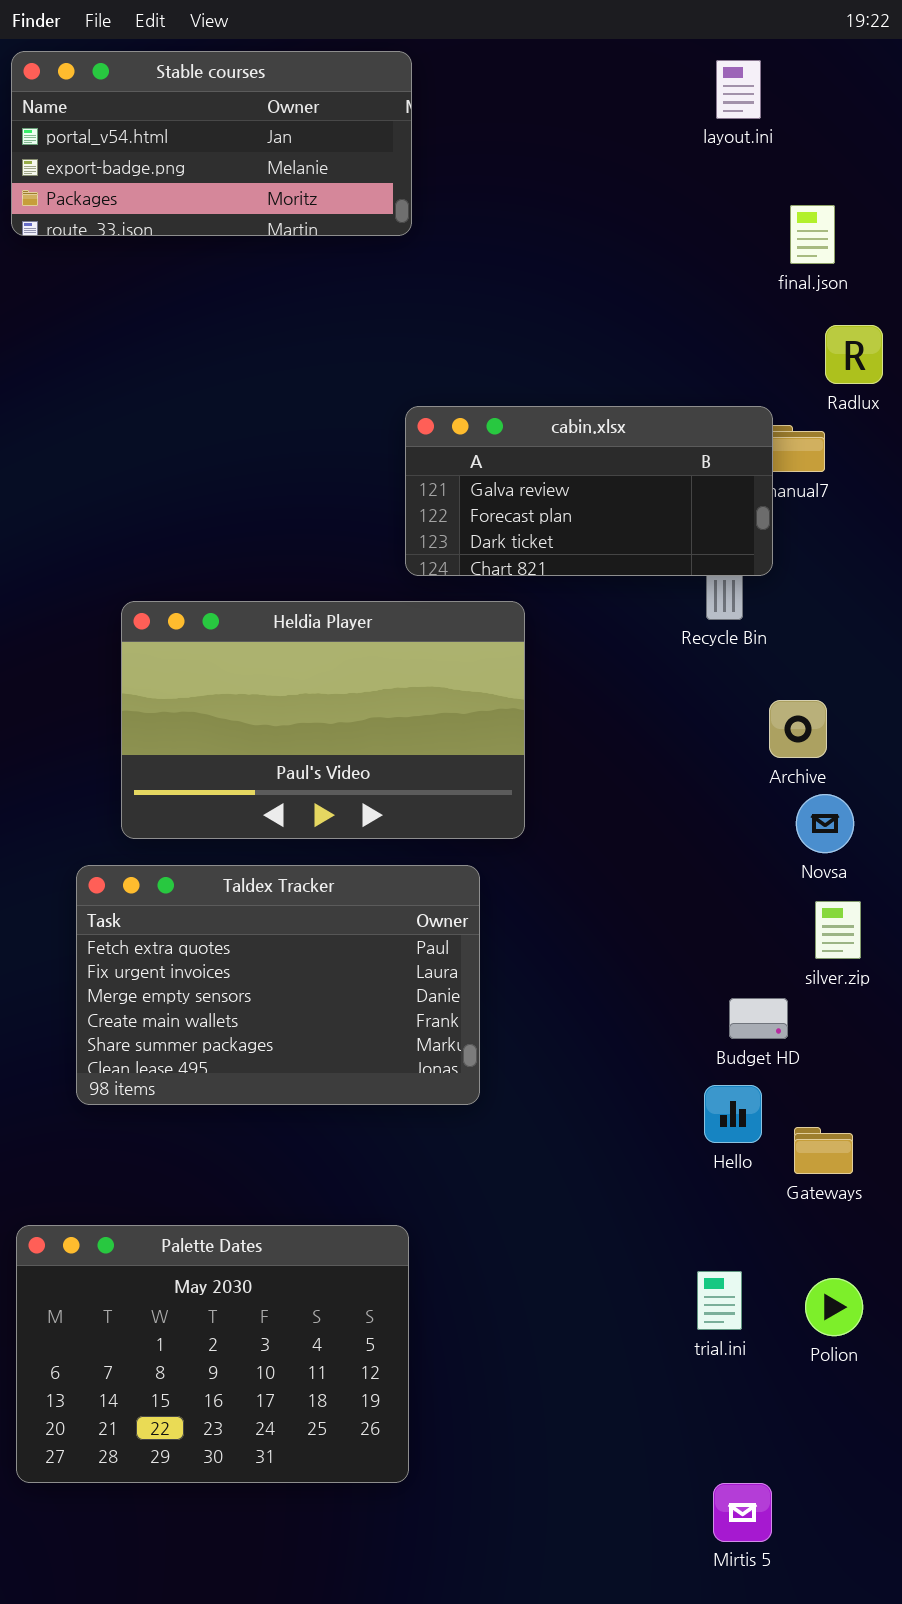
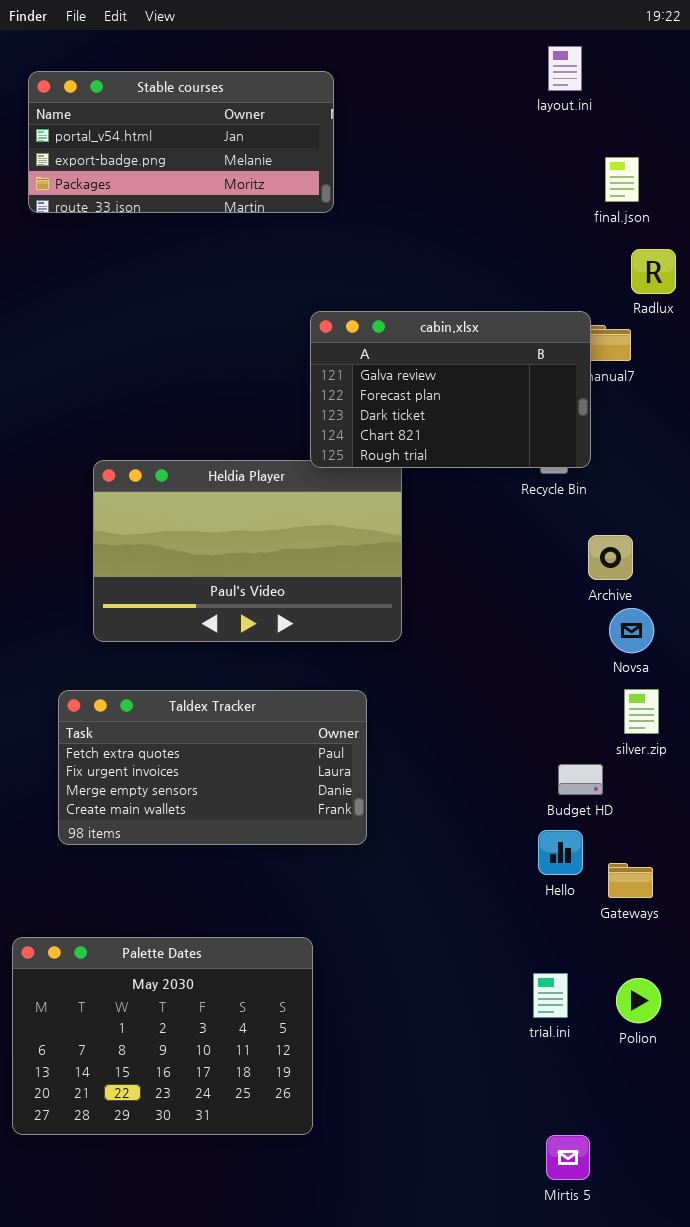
Stable courses: [11,51,412,236] -> [28,71,334,213], moved
cabin.xlsx: [405,406,773,576] -> [310,311,591,468], resized
Taldex Tracker: [76,865,480,1105] -> [58,690,367,845], resized

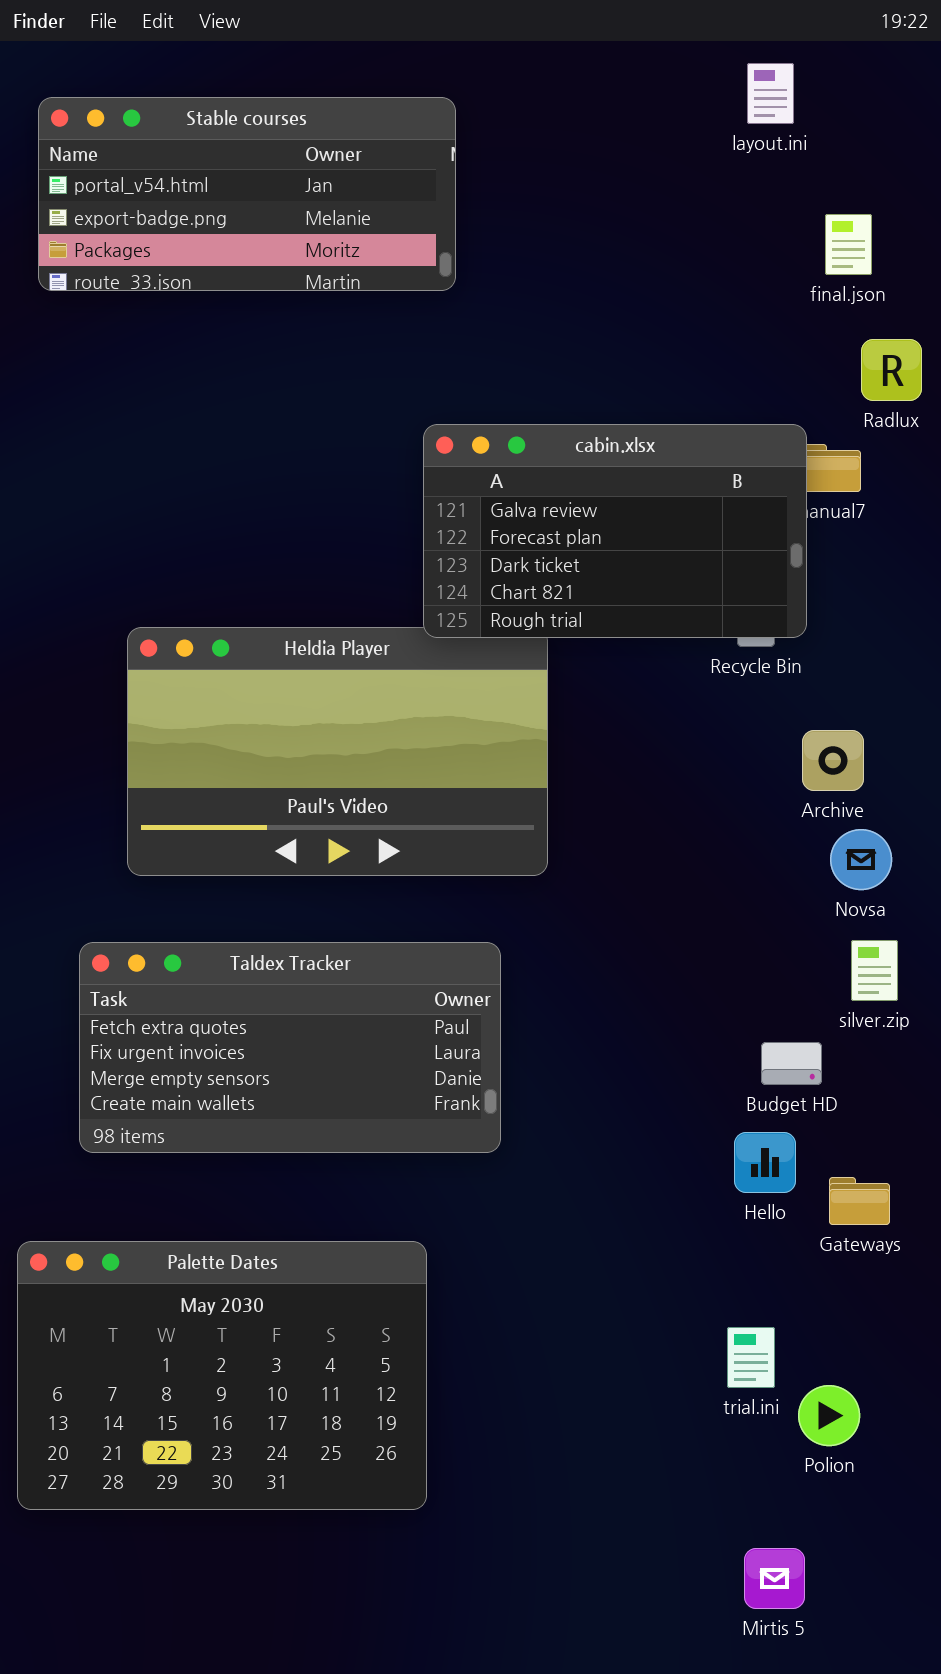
Palette Dates: [12,937,313,1135] -> [17,1241,427,1510], moved
Polion: [616,978,661,1023] -> [798,1385,860,1446], moved

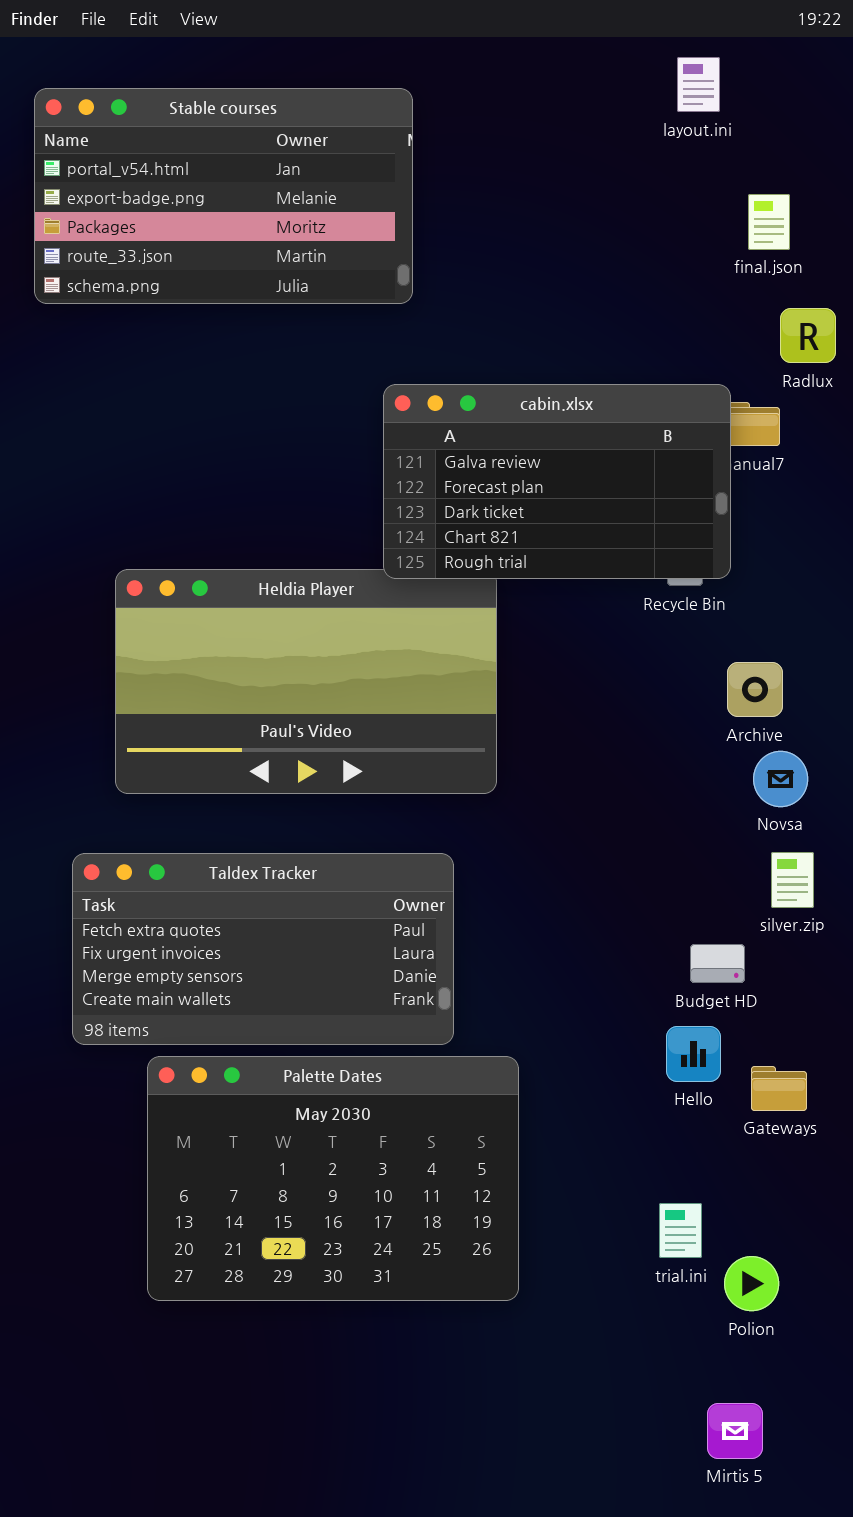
Stable courses: [38,97,456,291] -> [34,88,413,304], resized
Palette Dates: [17,1241,427,1510] -> [147,1056,519,1301], moved
Mirtis 5: [744,1548,805,1609] -> [707,1403,763,1459], moved

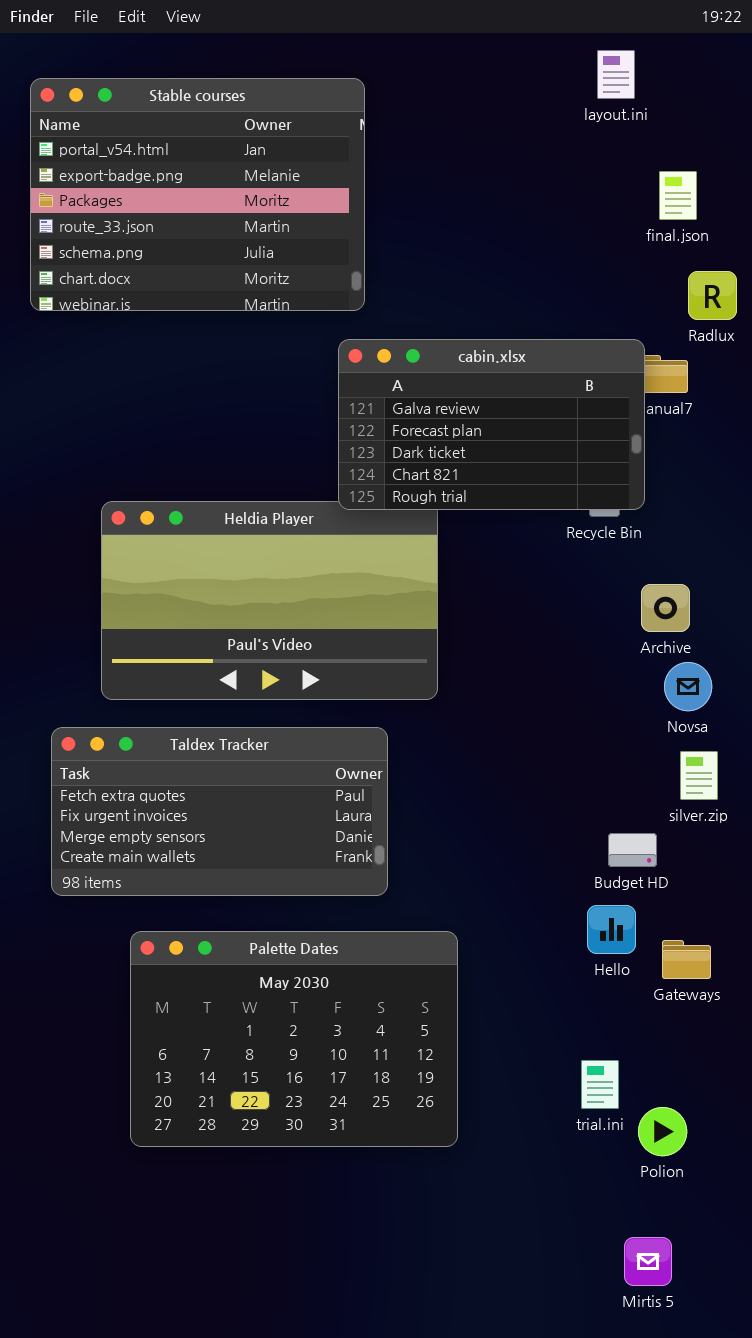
Stable courses: [34,88,413,304] -> [30,78,365,311], resized
Taldex Tracker: [72,853,454,1045] -> [51,727,388,896], moved

